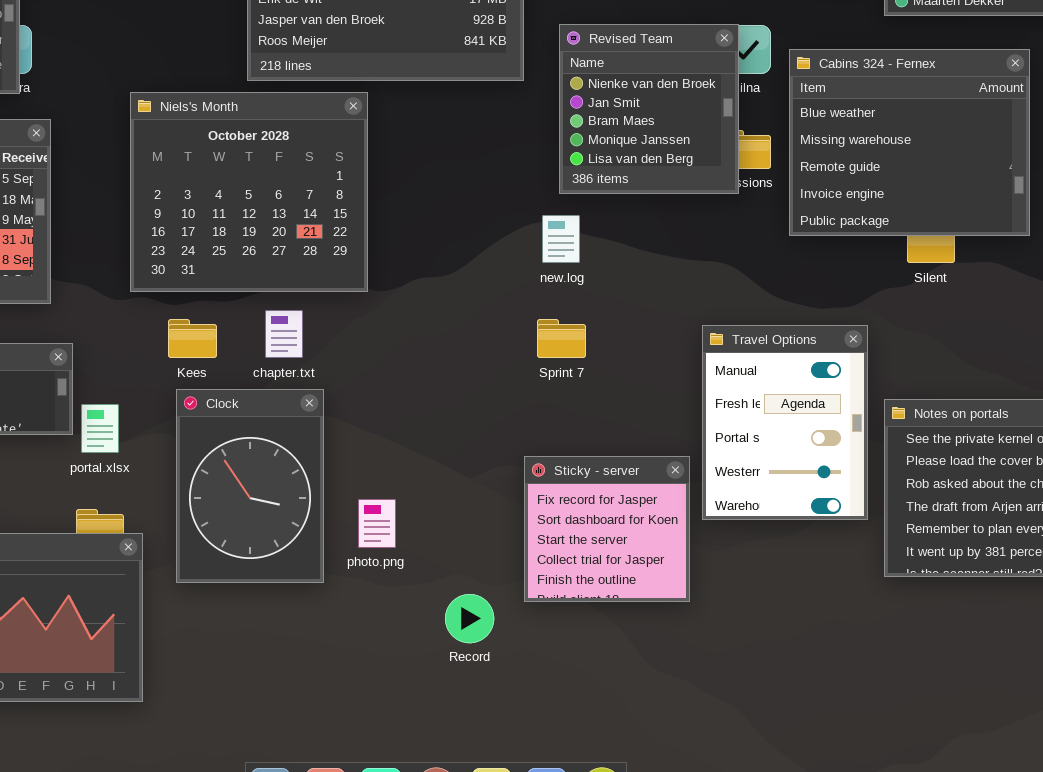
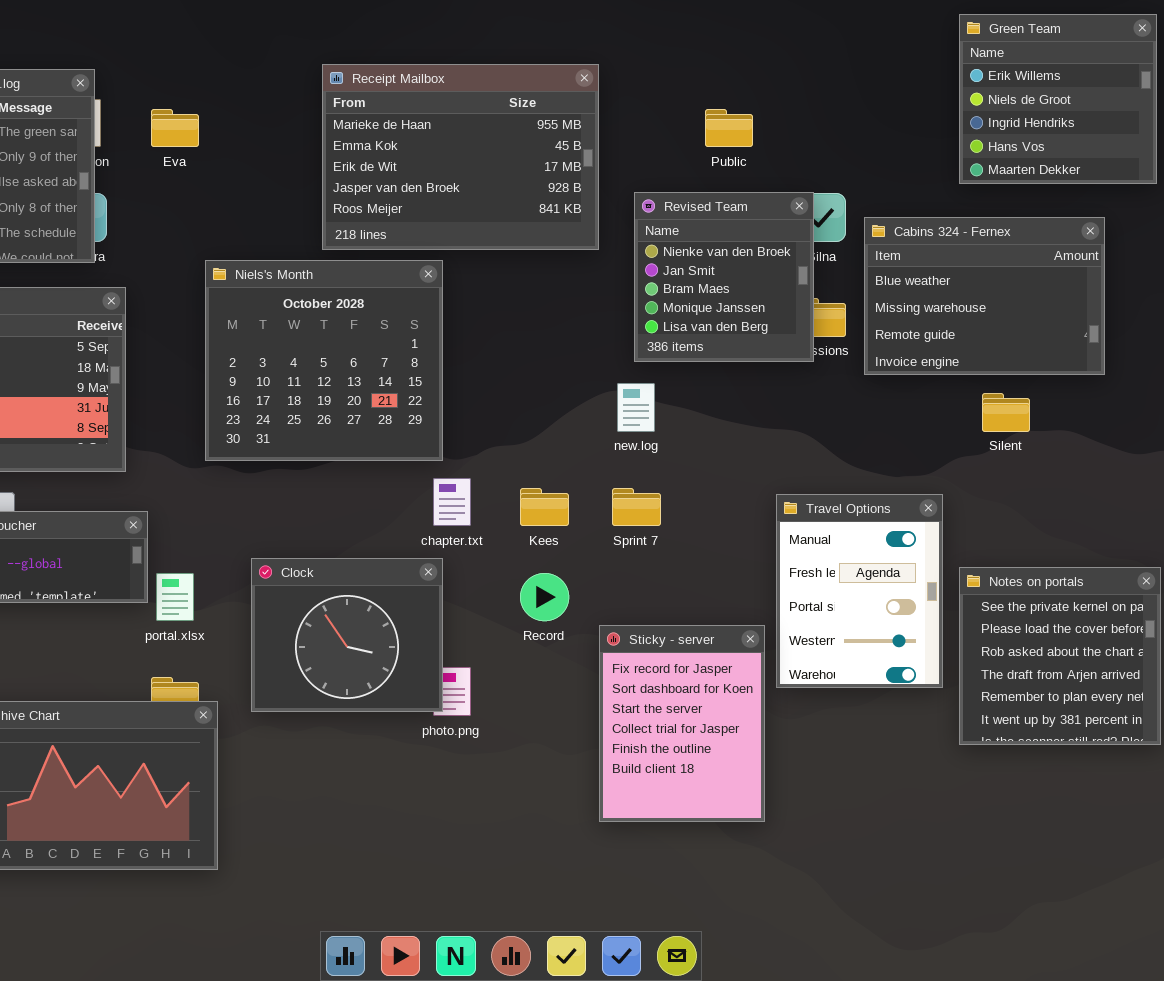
Cabins 324 - Fernex: [789,49,1030,236] -> [864,217,1105,375], resized
chapter.txt: [265,310,303,358] -> [433,478,471,526], moved
Kees: [168,319,217,358] -> [520,488,569,526], moved
Clock: [176,389,324,583] -> [251,558,443,712], resized
Sticky - server: [524,456,690,602] -> [599,625,765,822], resized
Record: [445,594,494,643] -> [520,573,569,621], moved

